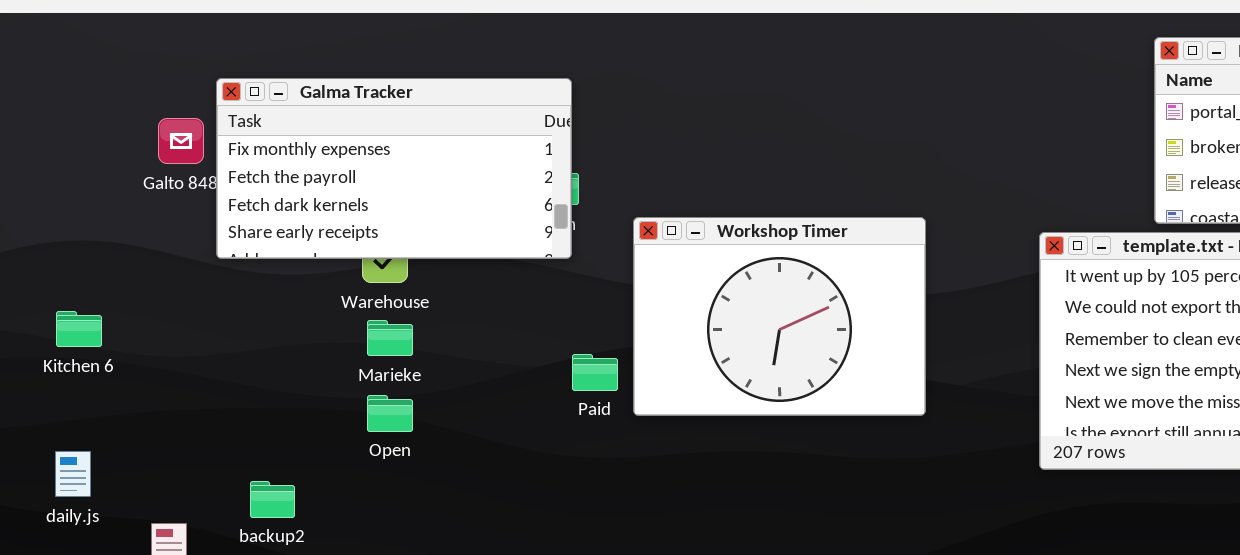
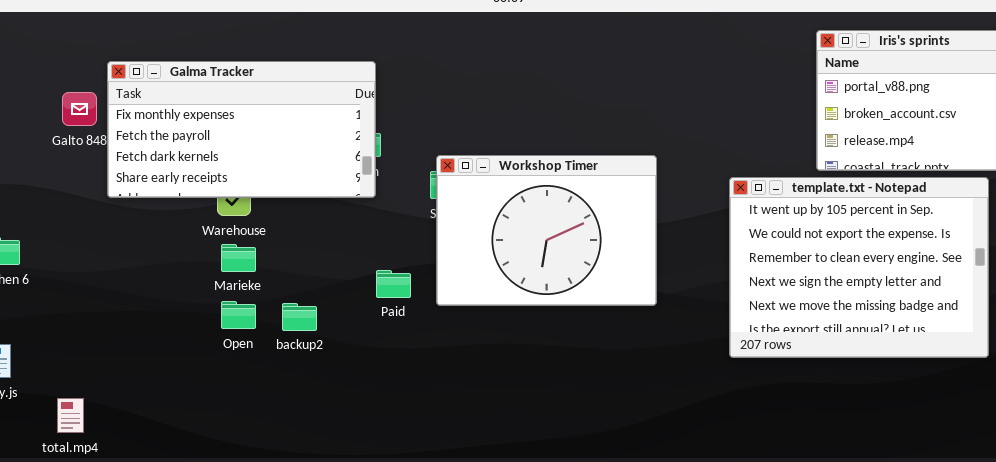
Workshop Timer: [633,217,926,416] -> [436,155,657,306], moved
backup2: [250,481,295,518] -> [282,303,317,331], moved

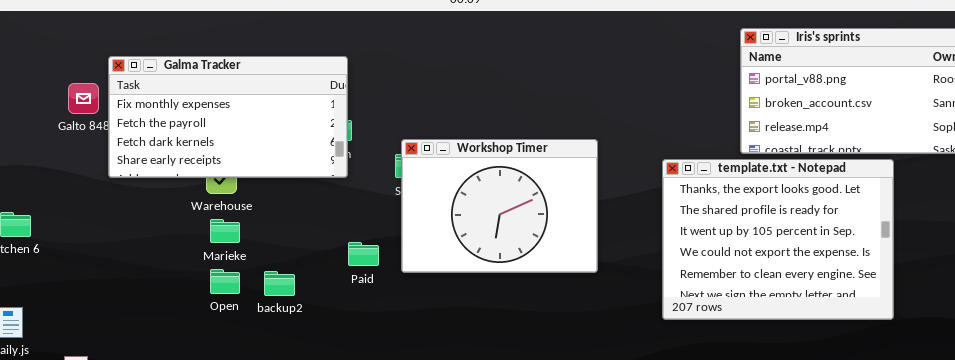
template.txt - Notepad: [729,177,989,358] -> [662,159,894,320], scrolled up 2 rows

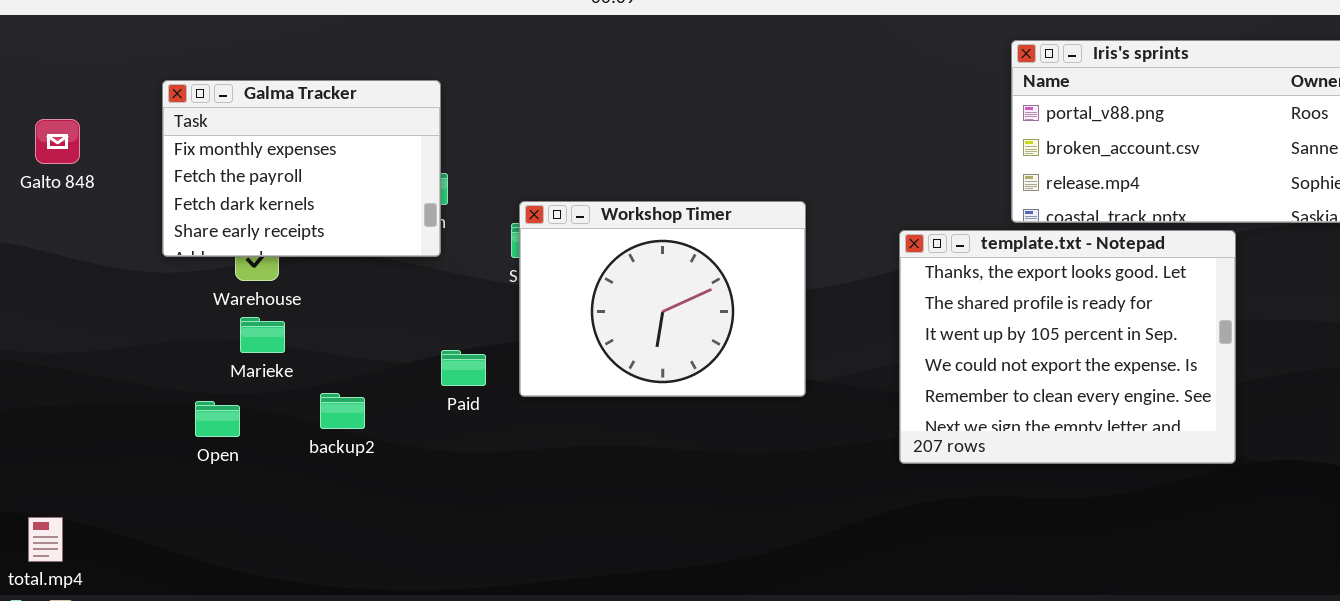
Galma Tracker: [108,56,348,178] -> [162,80,441,257], resized
Open: [210,269,240,294] -> [195,401,240,437], moved

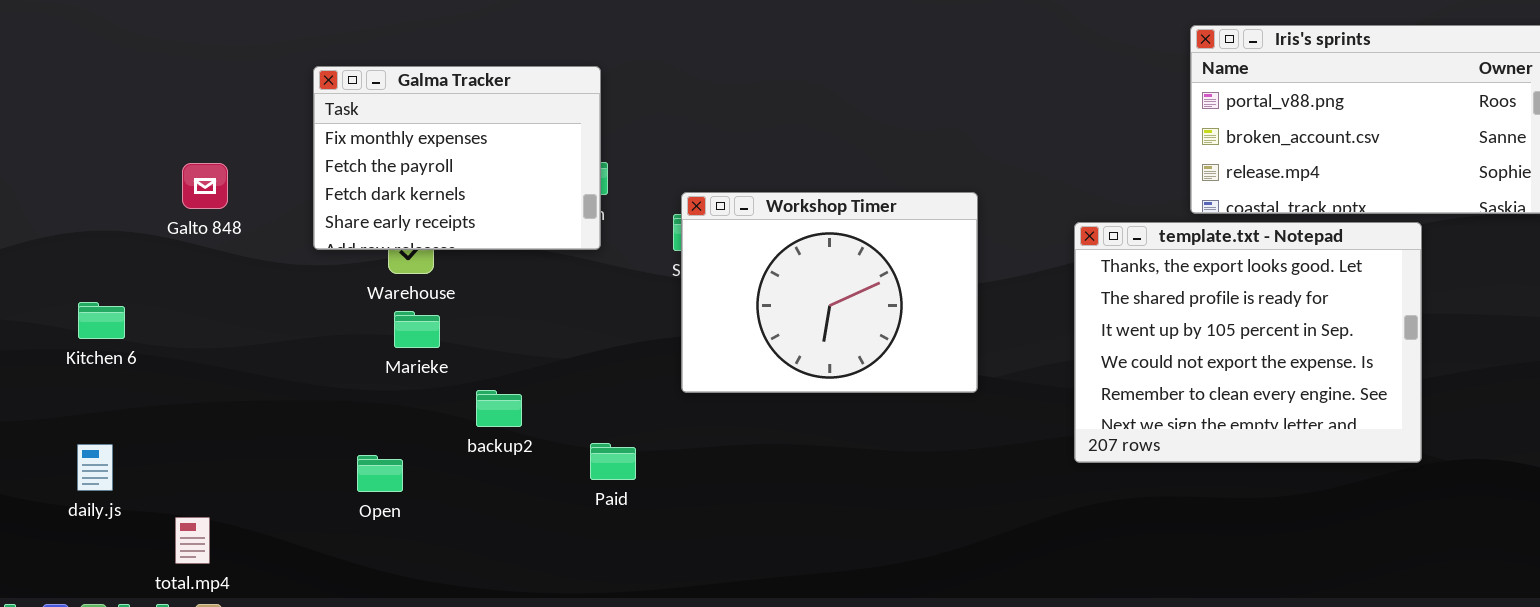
Galto 848: [35,119,80,164] -> [182,163,228,209], moved
Paid: [441,350,486,386] -> [590,443,636,480], moved
Open: [195,401,240,437] -> [357,455,403,492], moved

